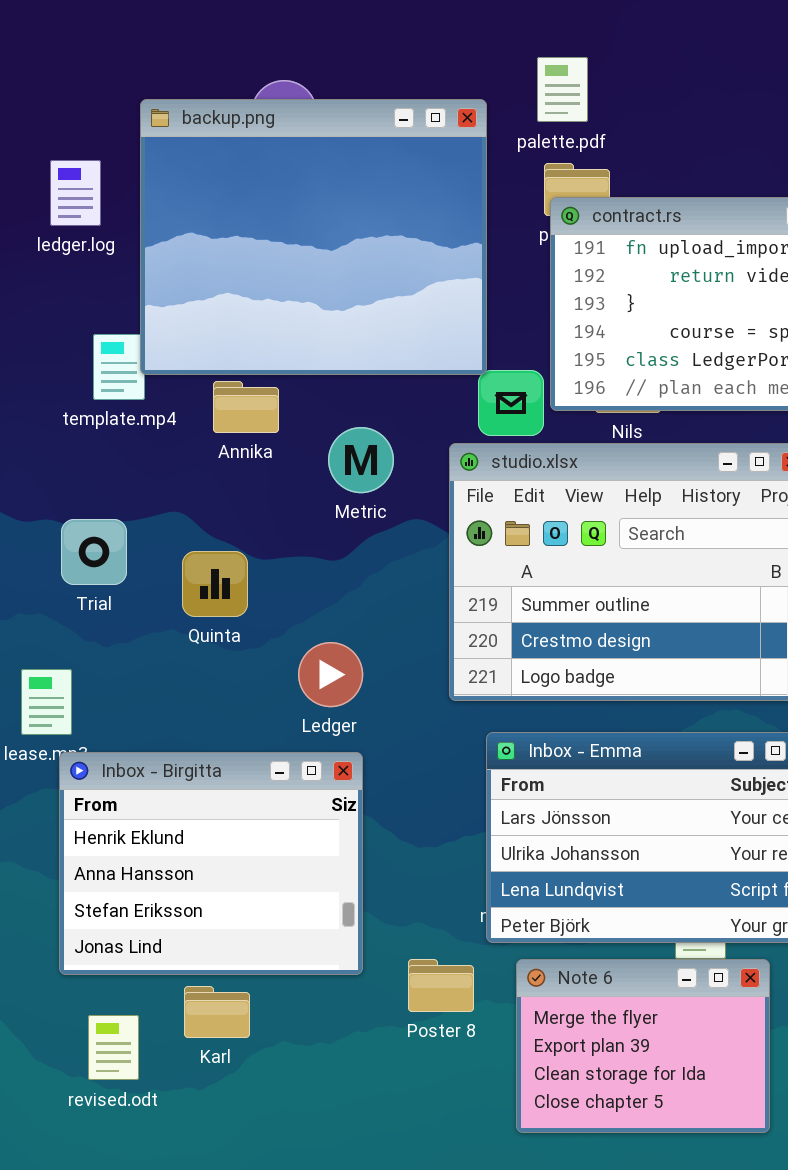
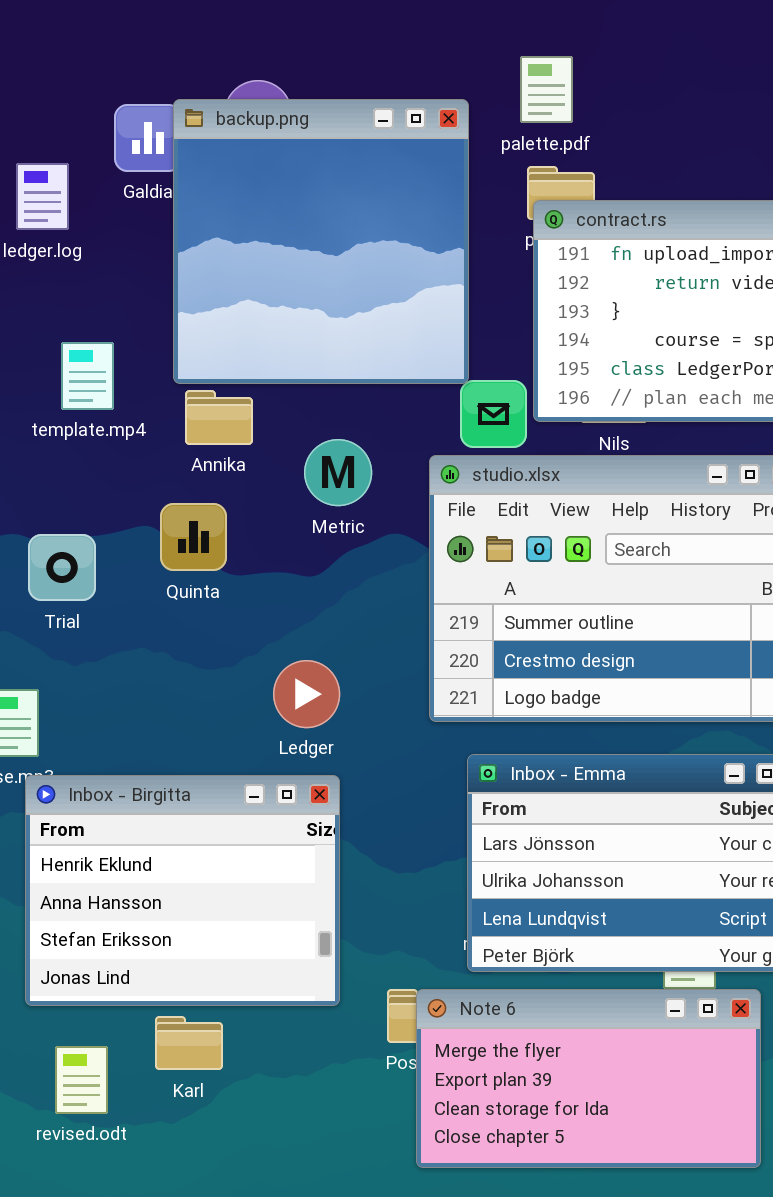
backup.png: [140,99,487,375] -> [173,99,469,384], resized
Quinta: [182,551,248,617] -> [160,503,227,571], moved
Note 6: [516,959,770,1133] -> [416,989,761,1168], resized

